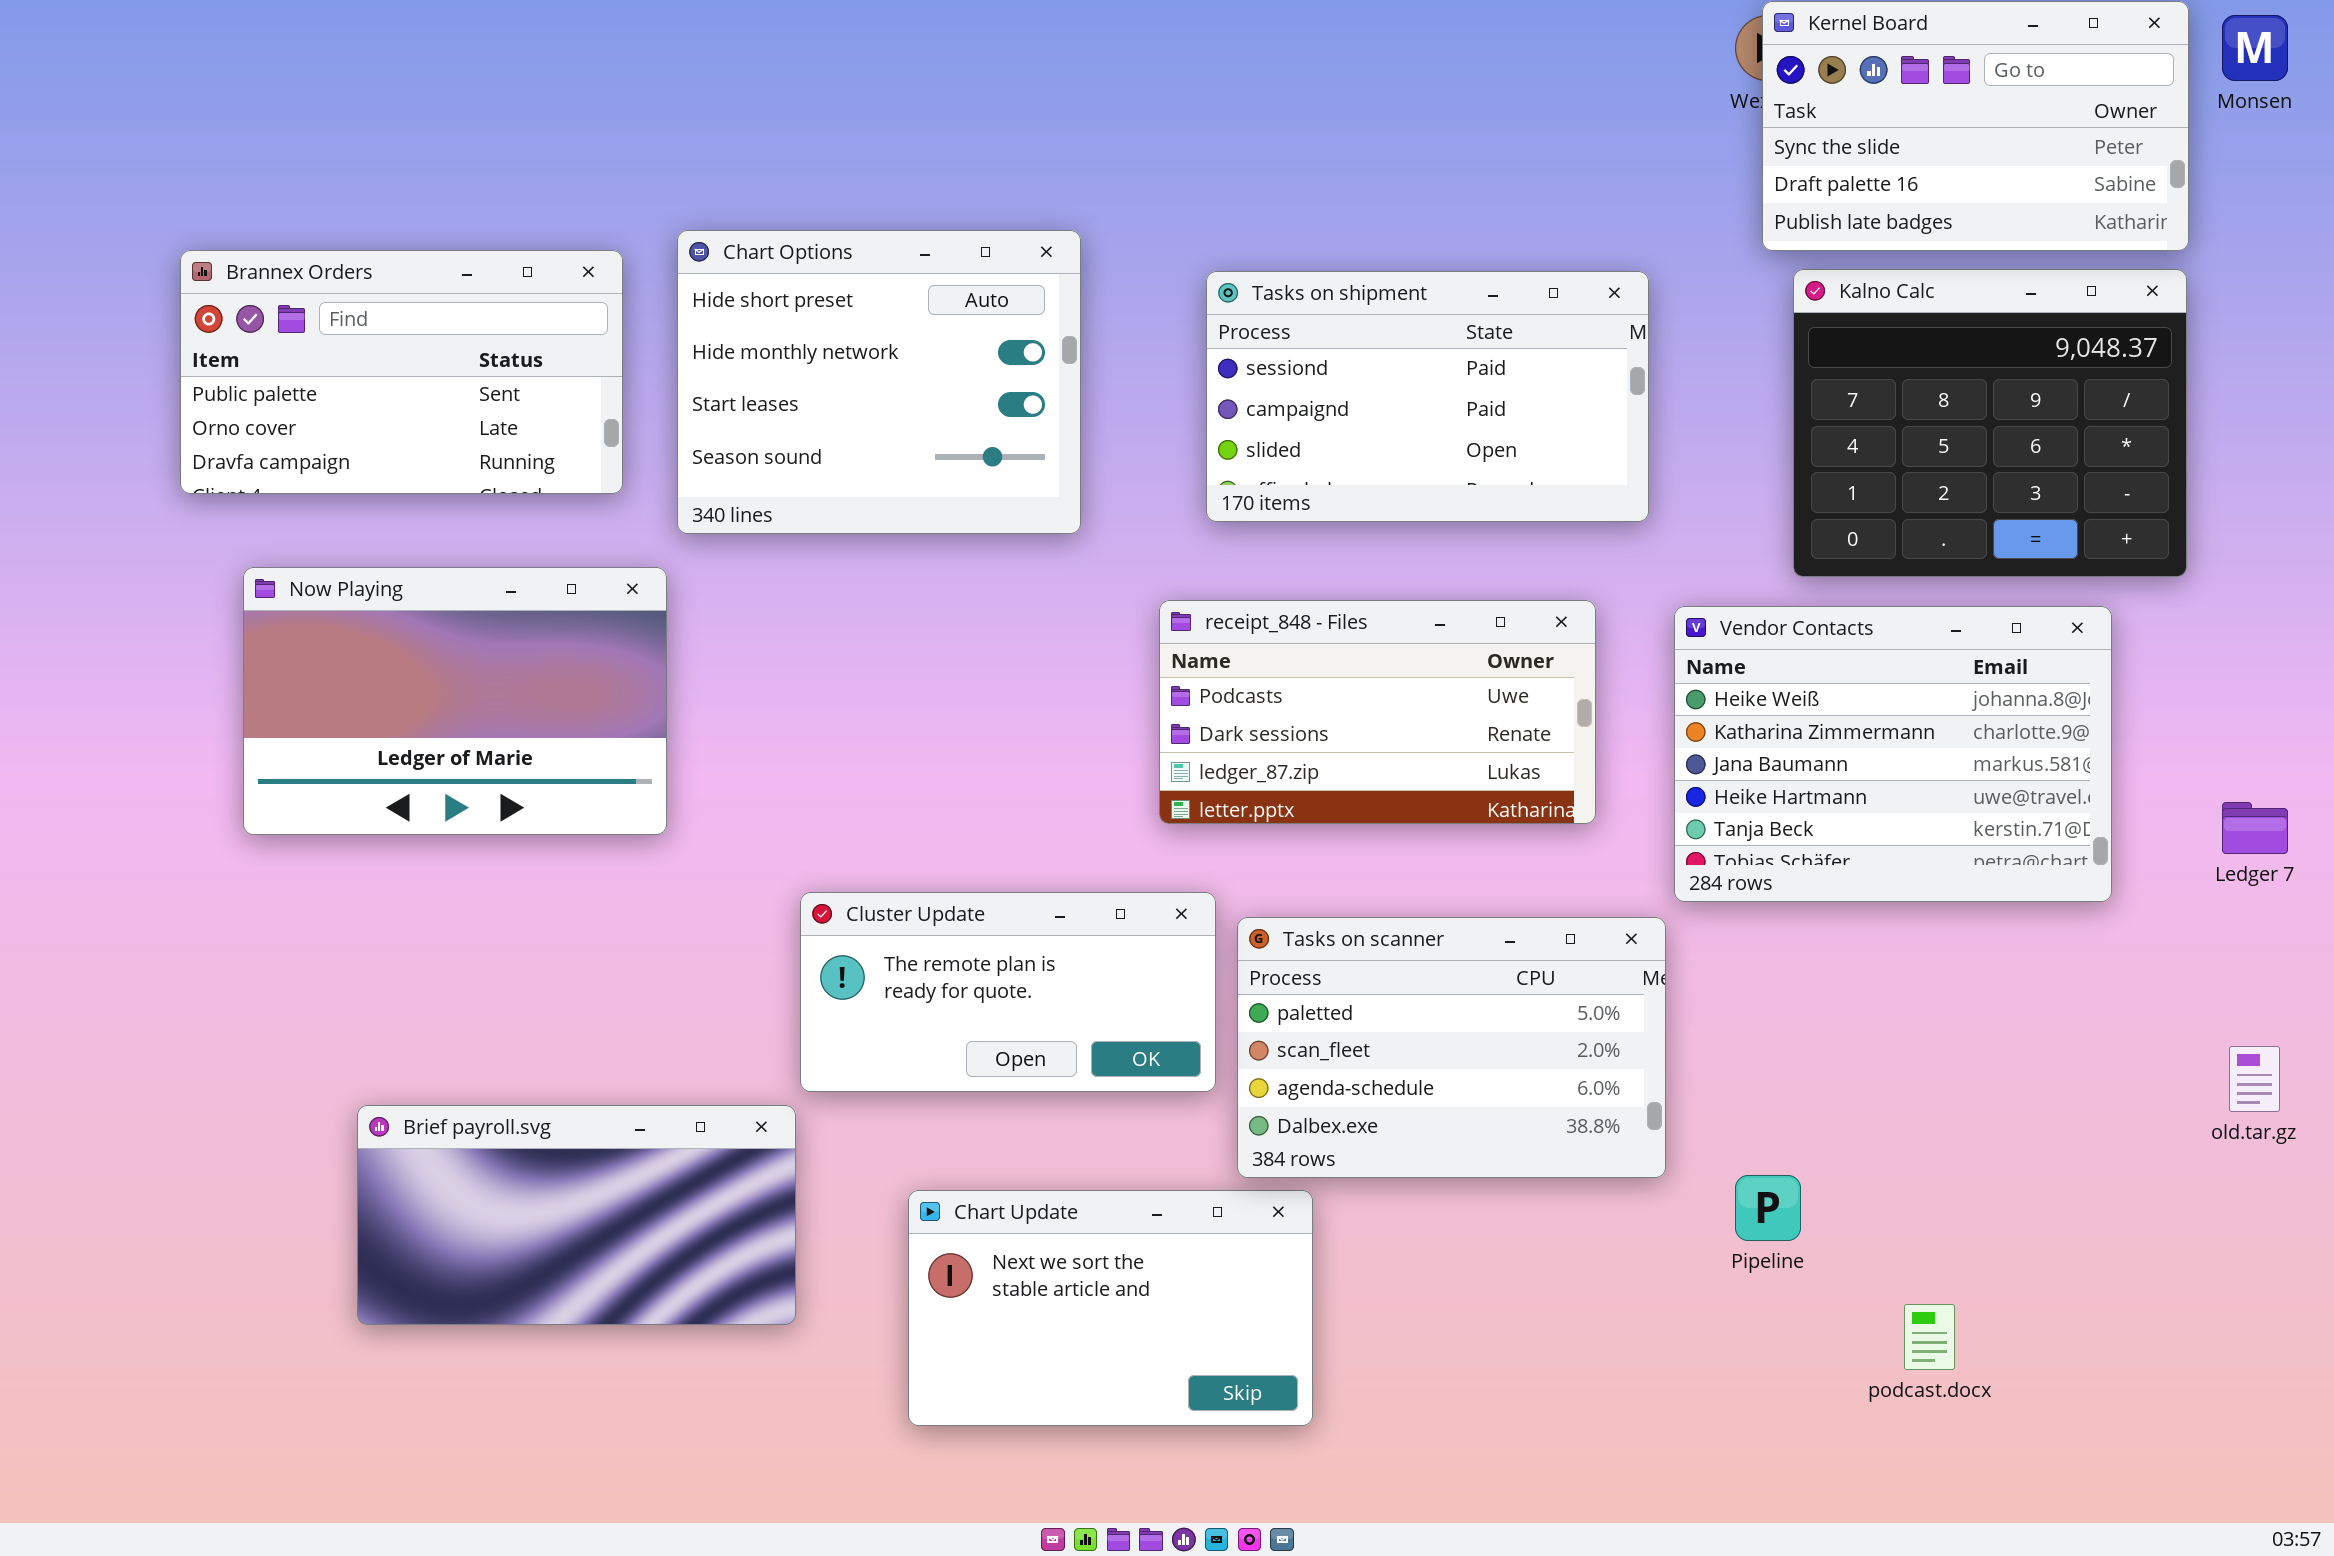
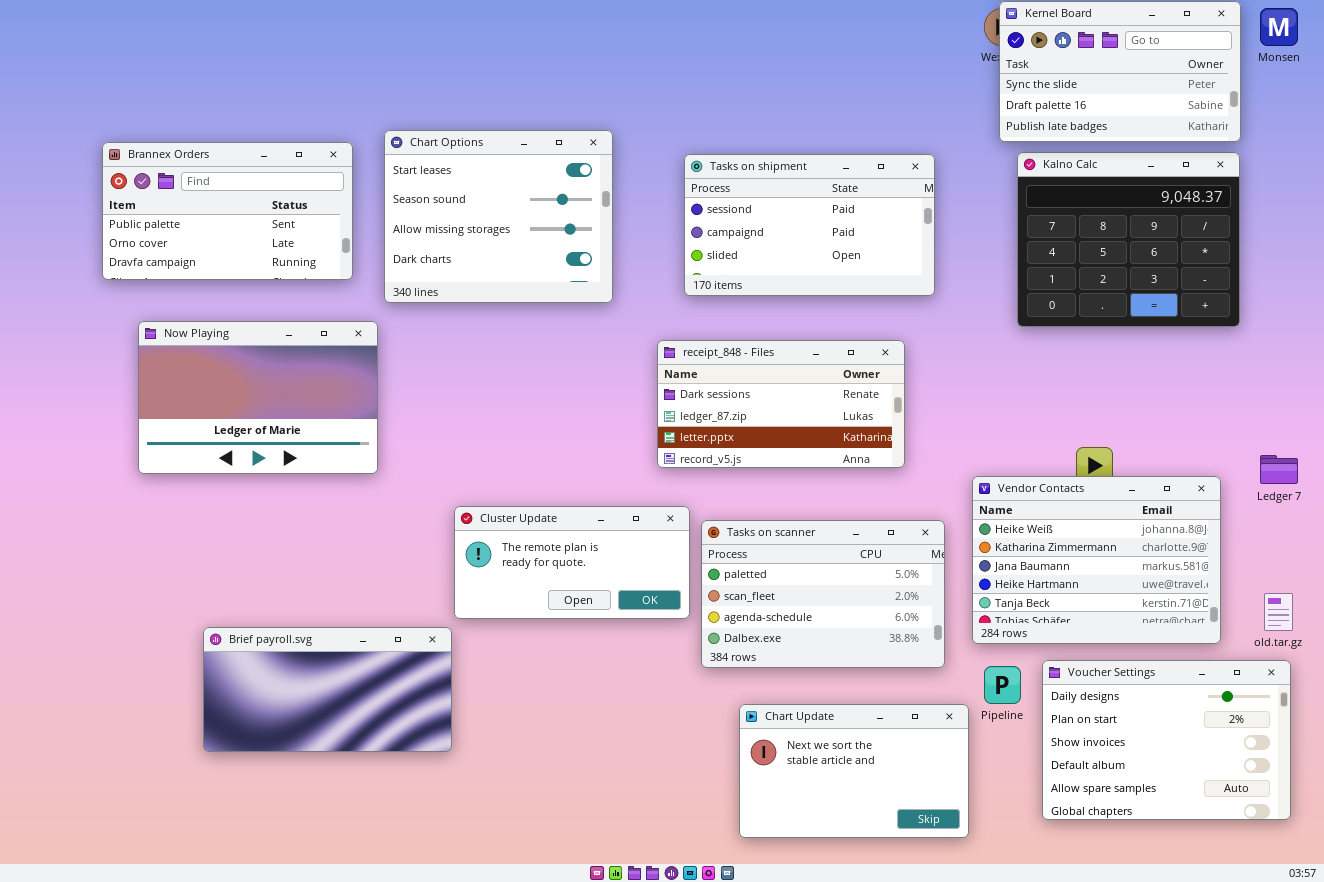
Chart Options: [677,230,1081,534] -> [384,130,613,303], scrolled down 2 rows
receipt_848 - Files: [1159,600,1596,824] -> [657,340,905,468], scrolled down 1 row
Vendor Contacts: [1674,606,2112,902] -> [972,476,1221,644], moved
Voucher Settings: none -> [1042,660,1291,820], opened
Chart Update: [908,1190,1313,1426] -> [739,704,969,838], moved

